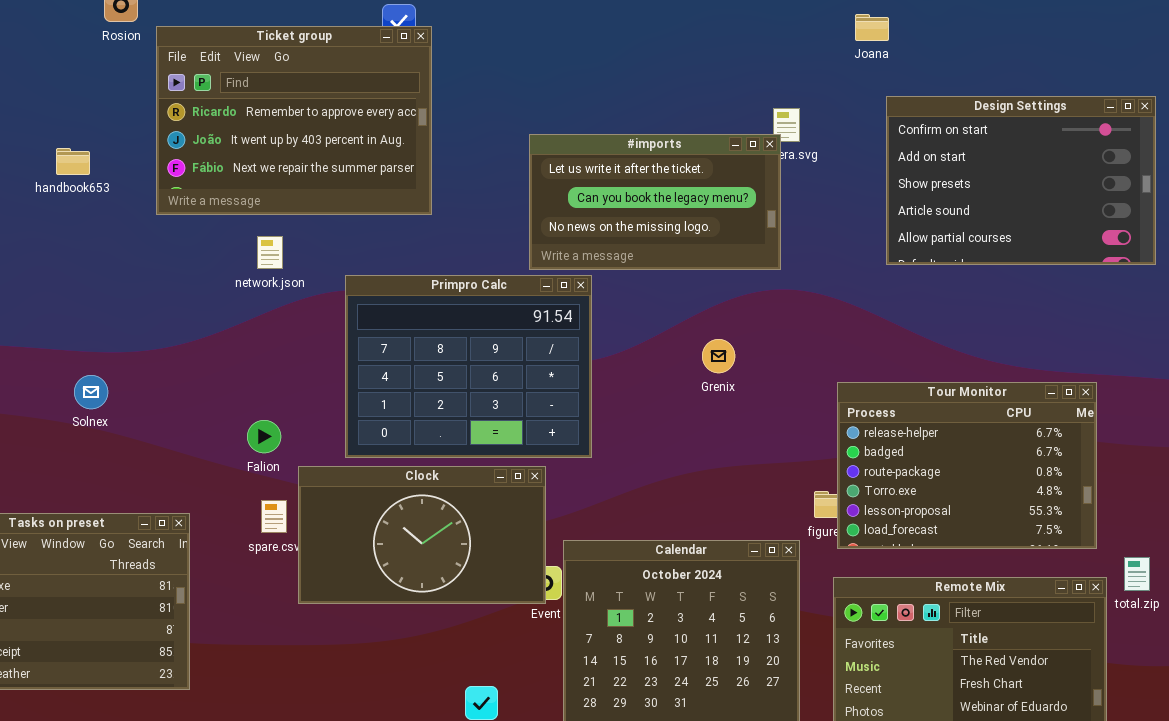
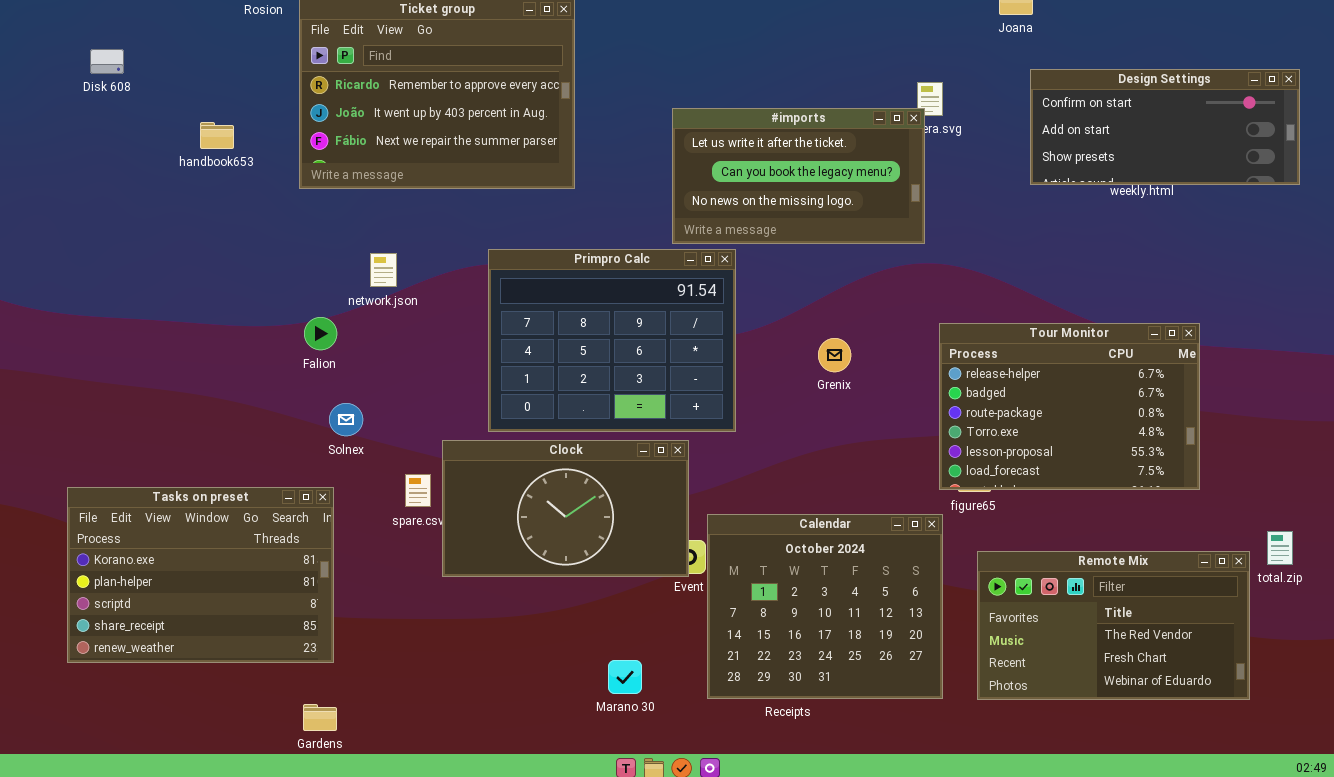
Design Settings: [886,96,1156,265] -> [1030,69,1300,185], resized
network.json: [257,236,283,269] -> [370,253,397,287], moved
Grenix: [702,339,735,373] -> [818,338,851,372], moved
Solnex: [74,375,108,409] -> [329,403,363,436], moved
Tour Monitor: [837,382,1097,549] -> [939,323,1200,490], moved
Falion: [247,420,281,453] -> [304,317,337,350], moved

